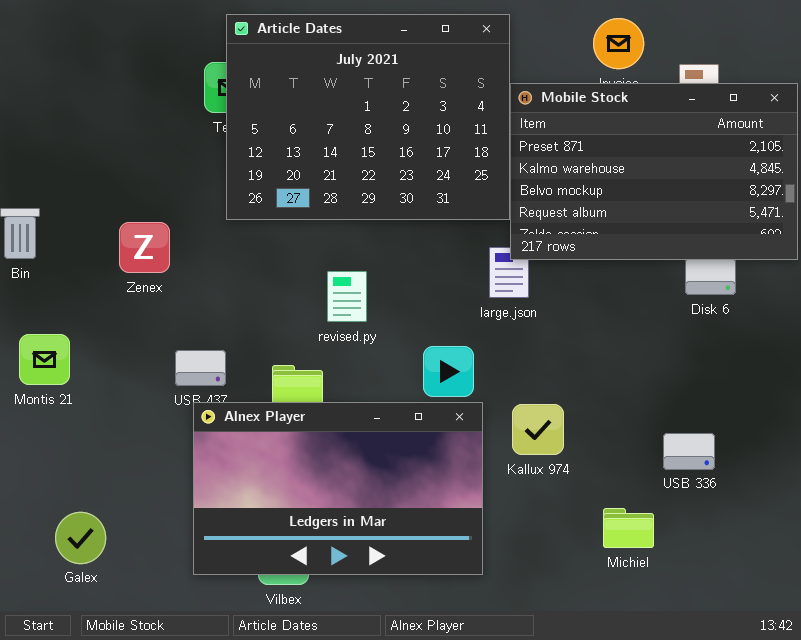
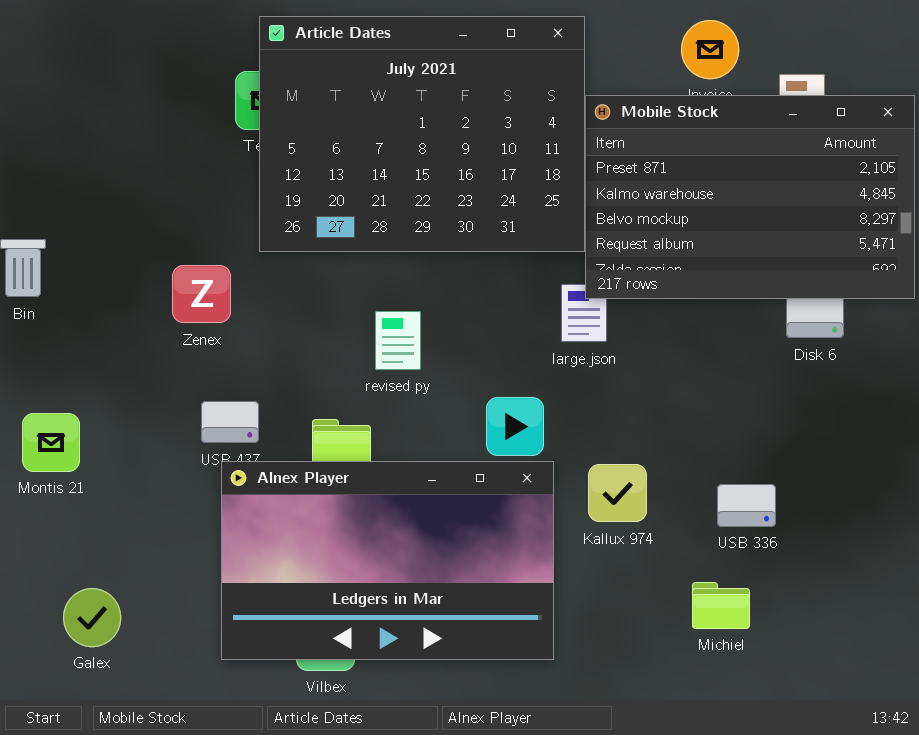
Zenex: [119,222,170,273] -> [172,265,231,323], moved
Montis 21: [19,334,70,385] -> [22,413,80,472], moved
USB 336: [663,433,715,470] -> [717,484,776,527], moved

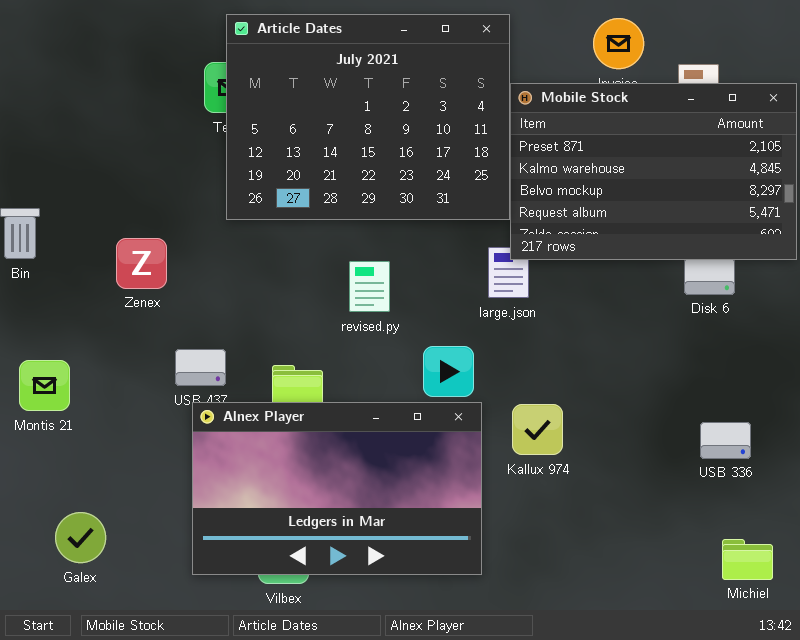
Zenex: [172,265,231,323] -> [116,238,167,289], moved
revised.py: [375,311,421,370] -> [349,261,390,312], moved
USB 336: [717,484,776,527] -> [700,422,751,459], moved
Michiel: [692,582,750,629] -> [722,539,773,580], moved

